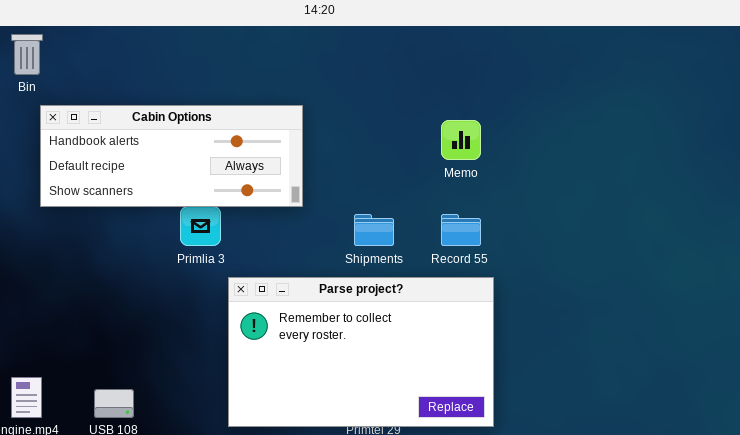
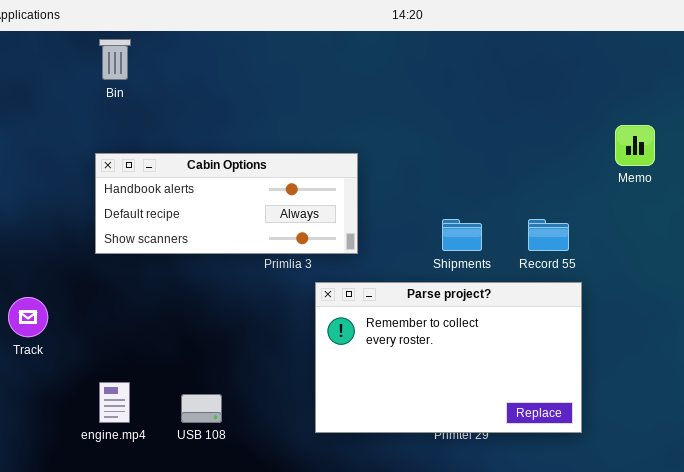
Cabin Options: [40,105,303,207] -> [95,153,358,254], moved
Memo: [441,120,481,160] -> [615,125,655,166], moved

